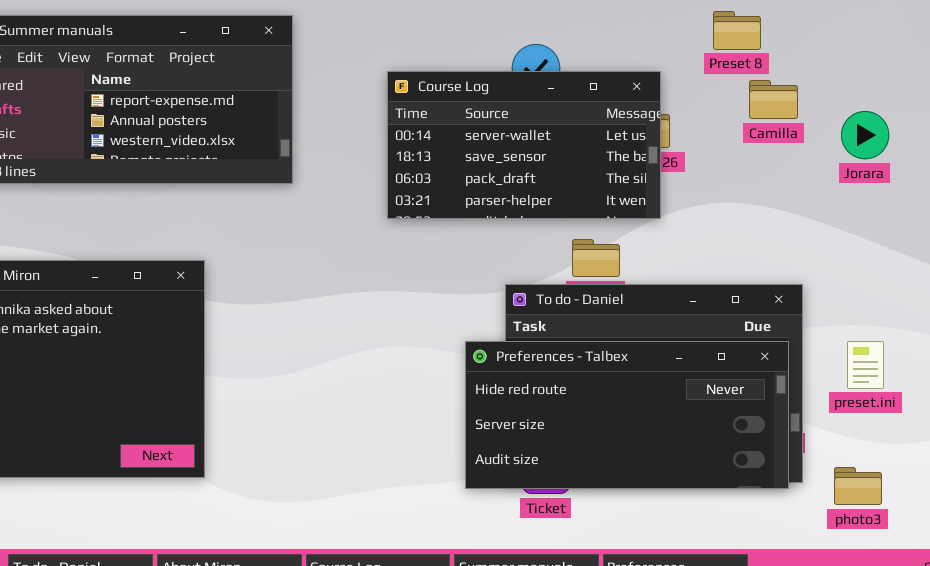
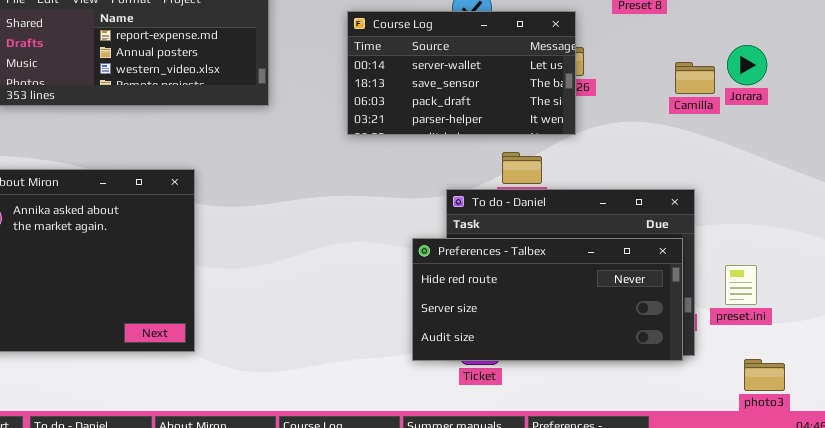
Camilla: [749,80,798,119] -> [675,62,715,94], moved
preset.ini: [847,341,884,389] -> [725,265,757,305], moved
photo3: [834,467,882,505] -> [744,359,785,391], moved

